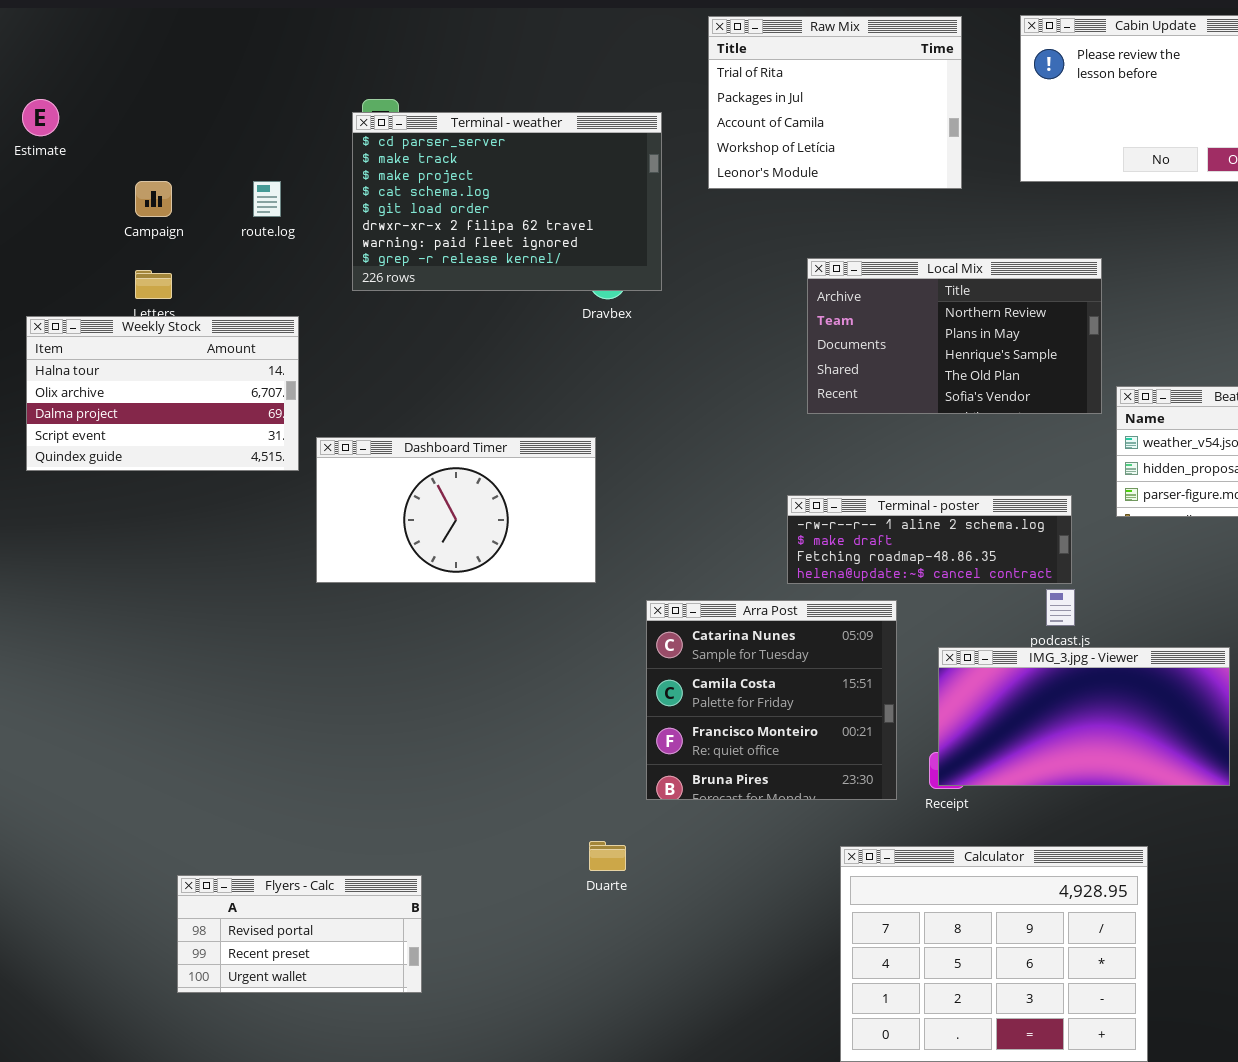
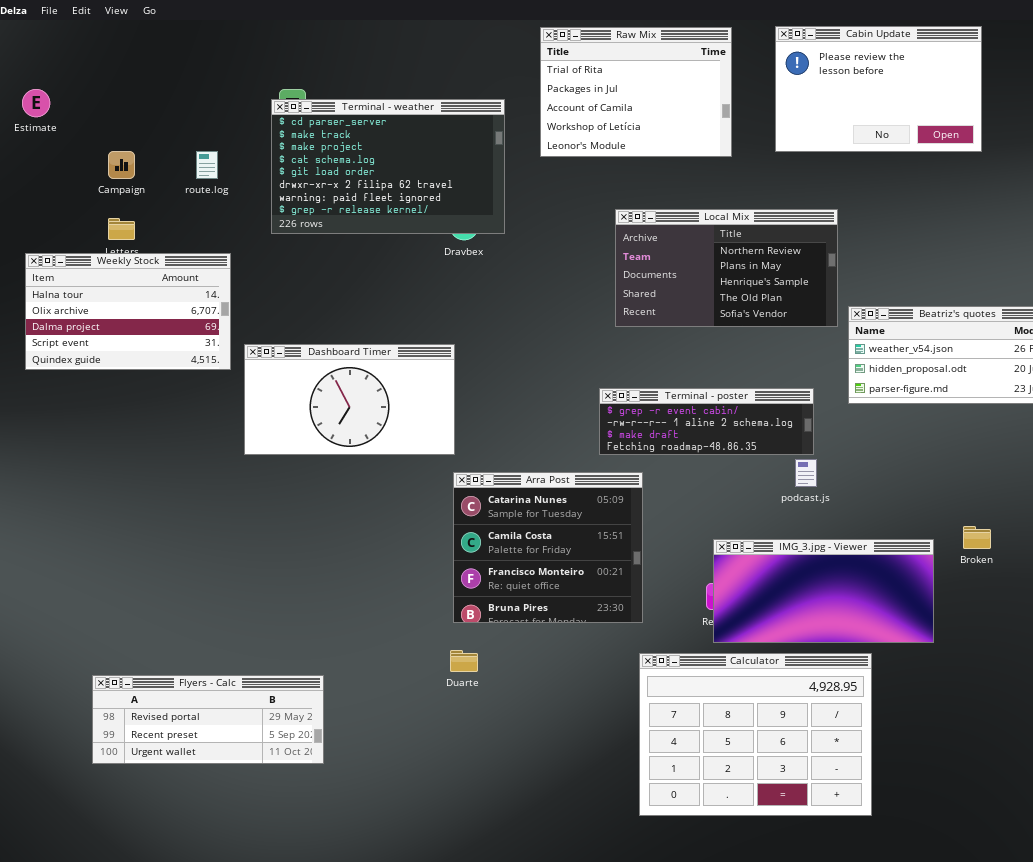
Terminal - poster: [787,495,1072,584] -> [599,388,814,455], scrolled up 1 row
Arra Post: [646,600,897,800] -> [453,472,643,623], moved
IMG_3.jpg - Viewer: [938,647,1230,786] -> [713,539,934,643], moved
Flyers - Calc: [177,875,422,993] -> [92,675,324,764], resized

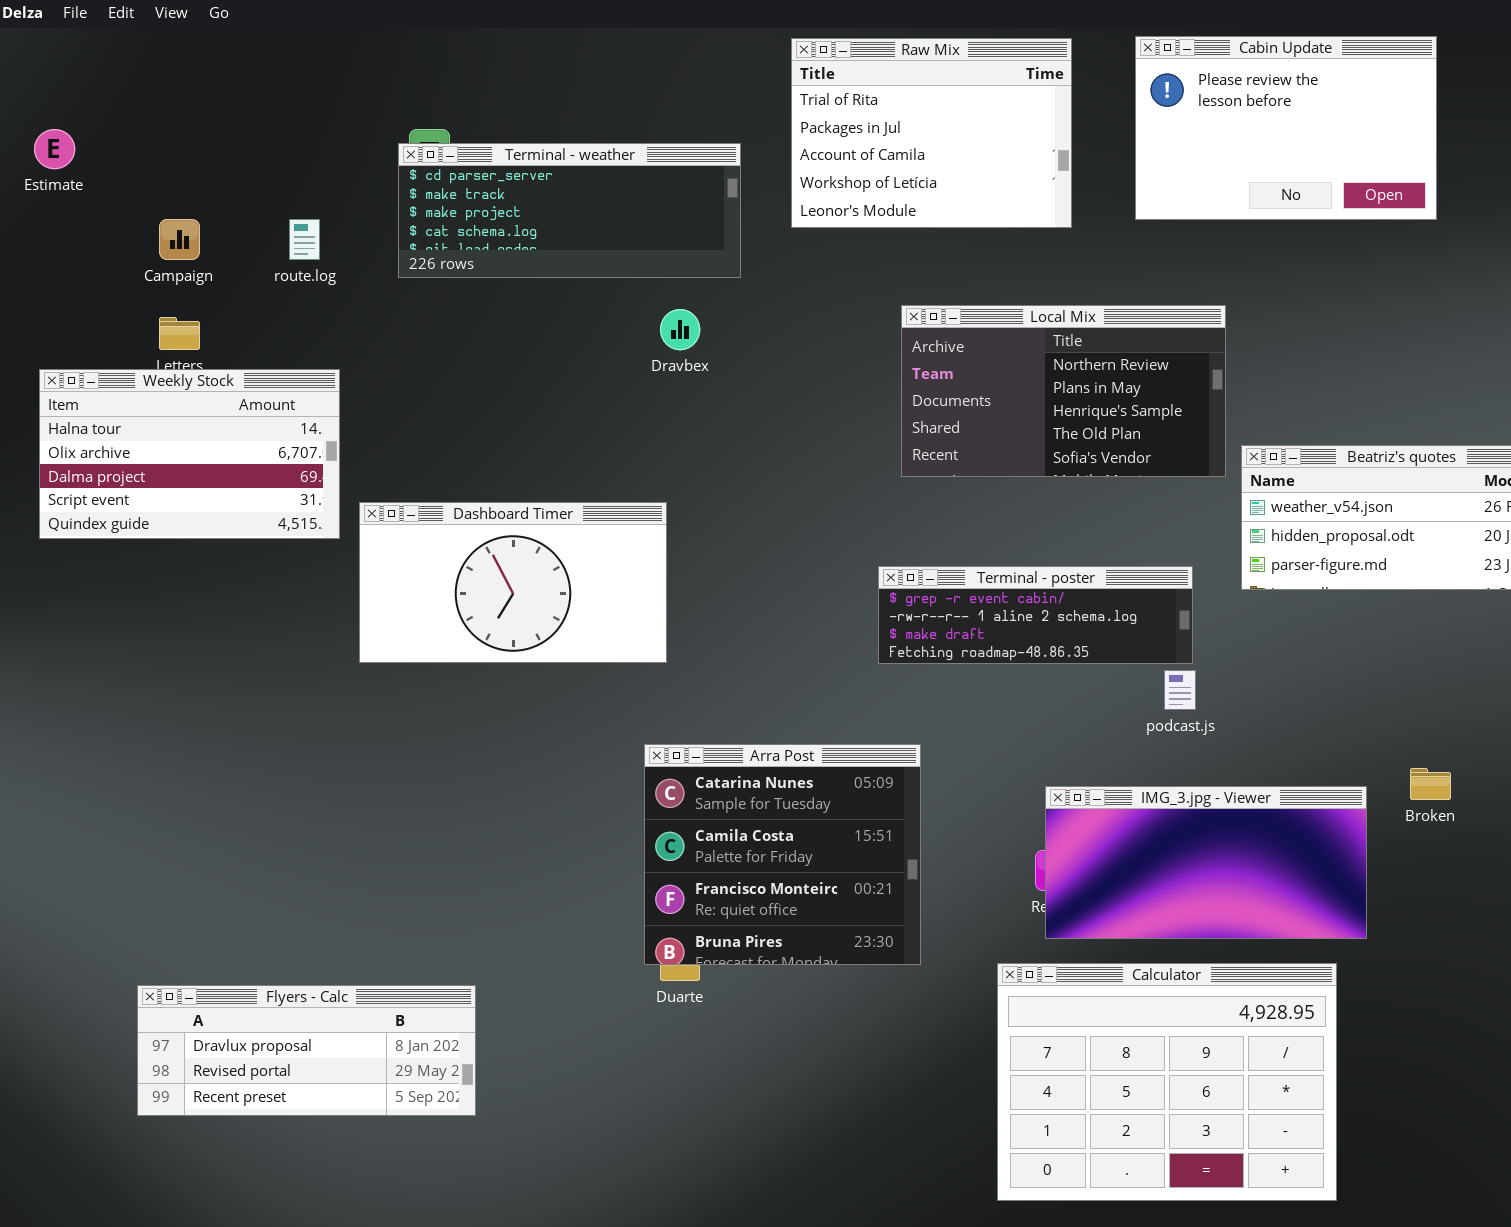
Terminal - weather: [271,99,505,234] -> [398,143,741,278], resized
Arra Post: [453,472,643,623] -> [644,744,921,965], moved
Calculator: [639,653,872,816] -> [997,963,1337,1201], moved
Flyers - Calc: [92,675,324,764] -> [137,985,476,1116], scrolled up 1 row

